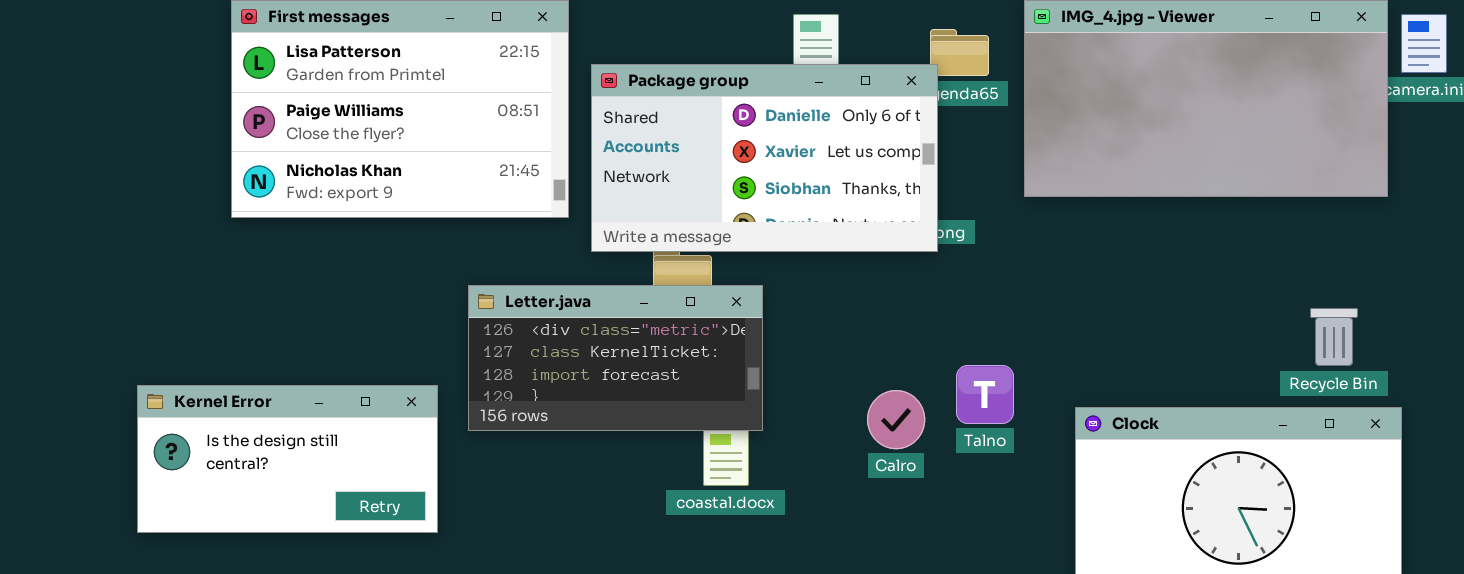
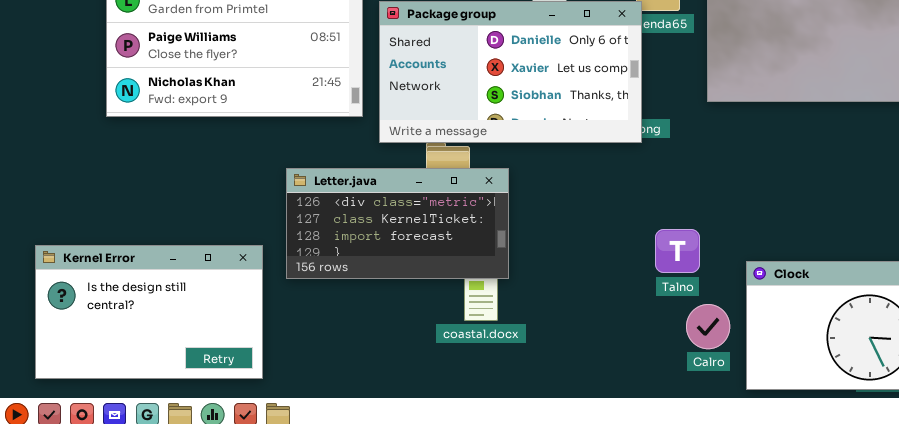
Kernel Error: [137,385,438,533] -> [35,245,263,379], resized
Calro: [867,390,925,449] -> [686,304,730,349], moved

